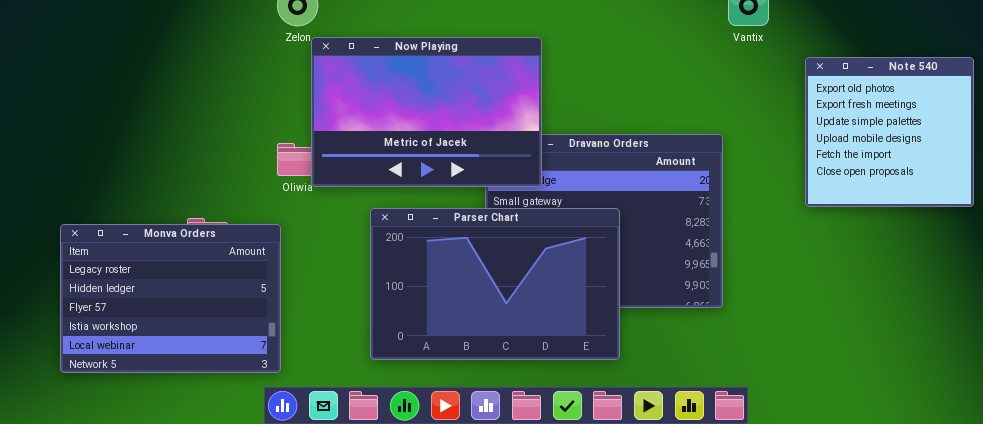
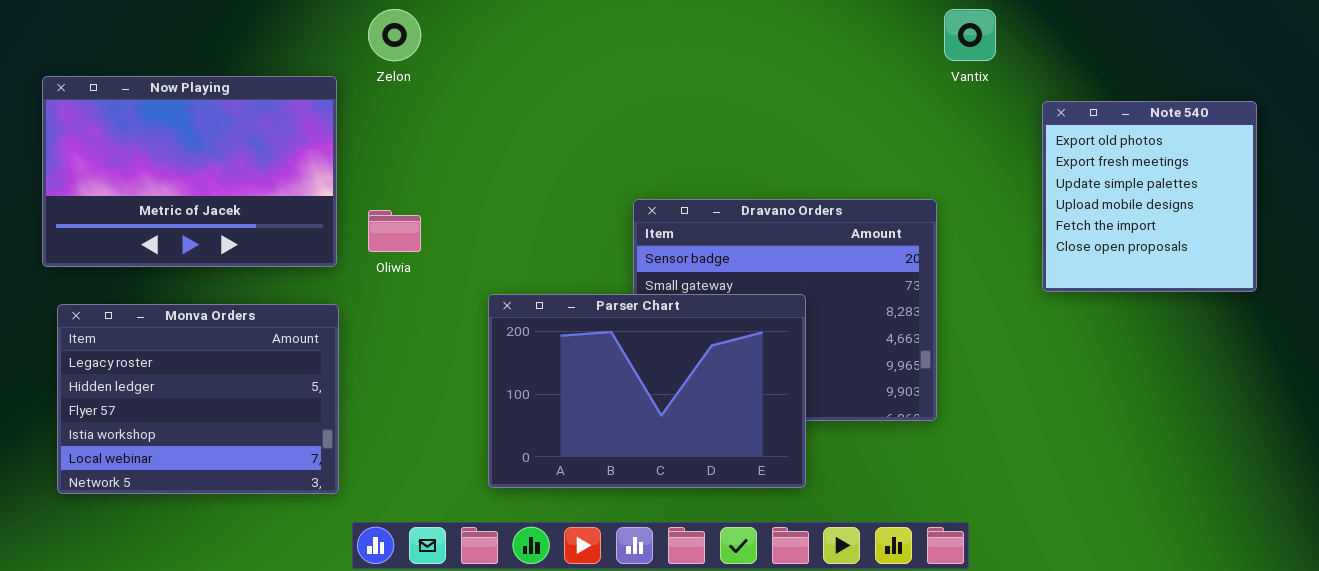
Now Playing: [311,37,542,187] -> [42,76,337,267], moved
Monva Orders: [60,224,281,373] -> [57,304,339,494], moved

